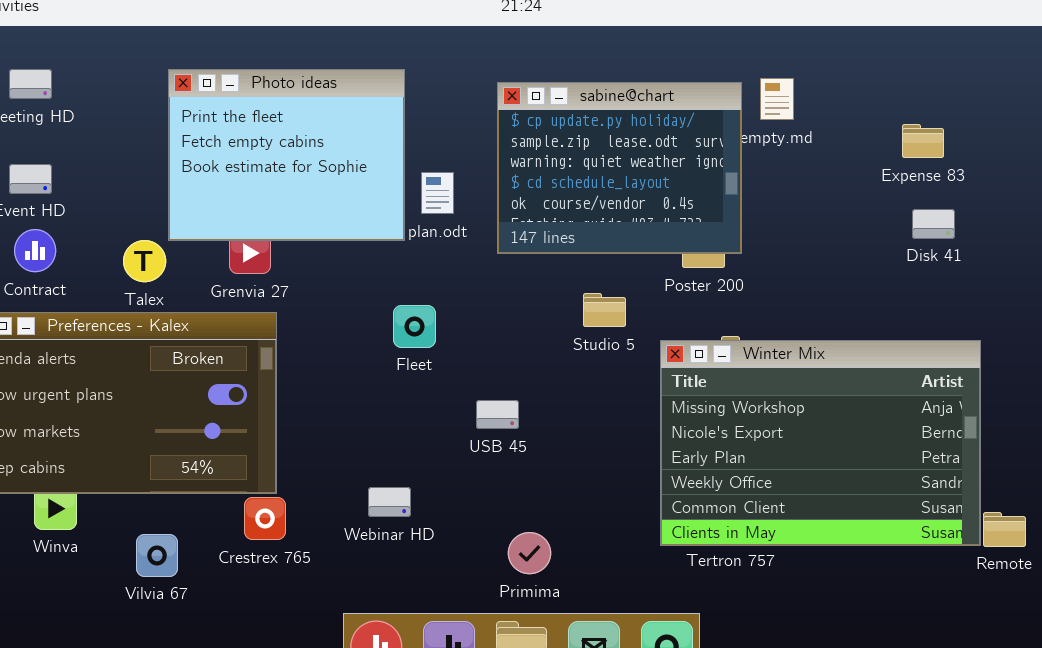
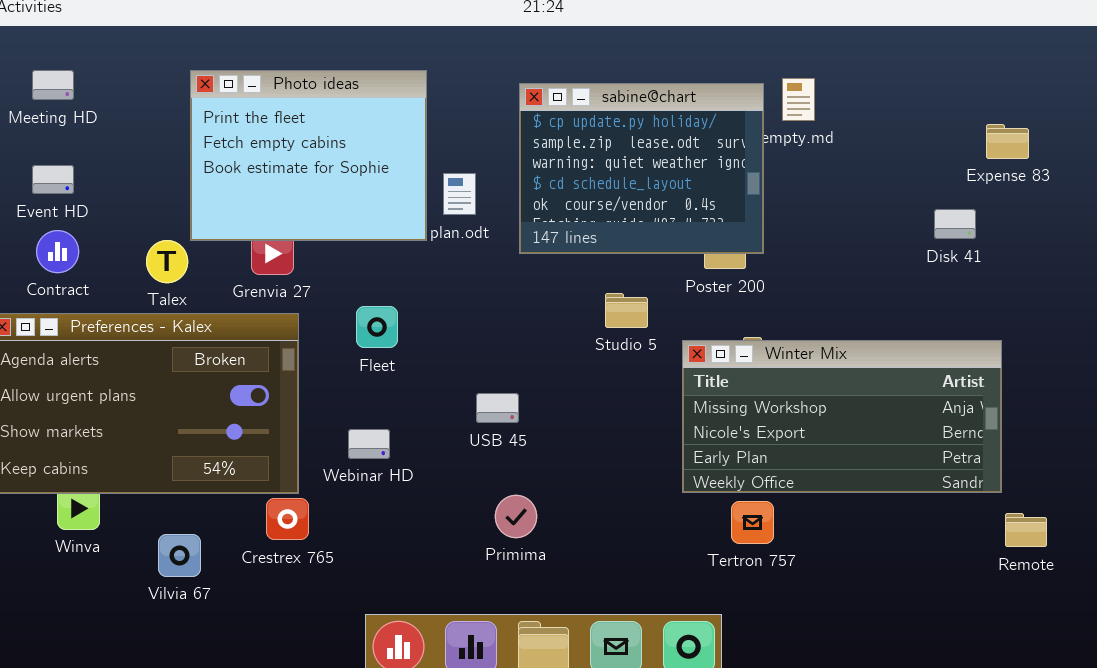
Expense 83: [902,124,944,158] -> [986,124,1029,159], moved
Fleet: [393,305,436,348] -> [356,306,398,348], moved
Winter Mix: [660,340,981,546] -> [682,340,1002,493], resized
USB 45: [476,400,519,429] -> [476,393,519,423], moved
Webinar HD: [368,487,411,517] -> [348,429,390,459], moved
Primima: [508,532,551,574] -> [495,495,537,538], moved

